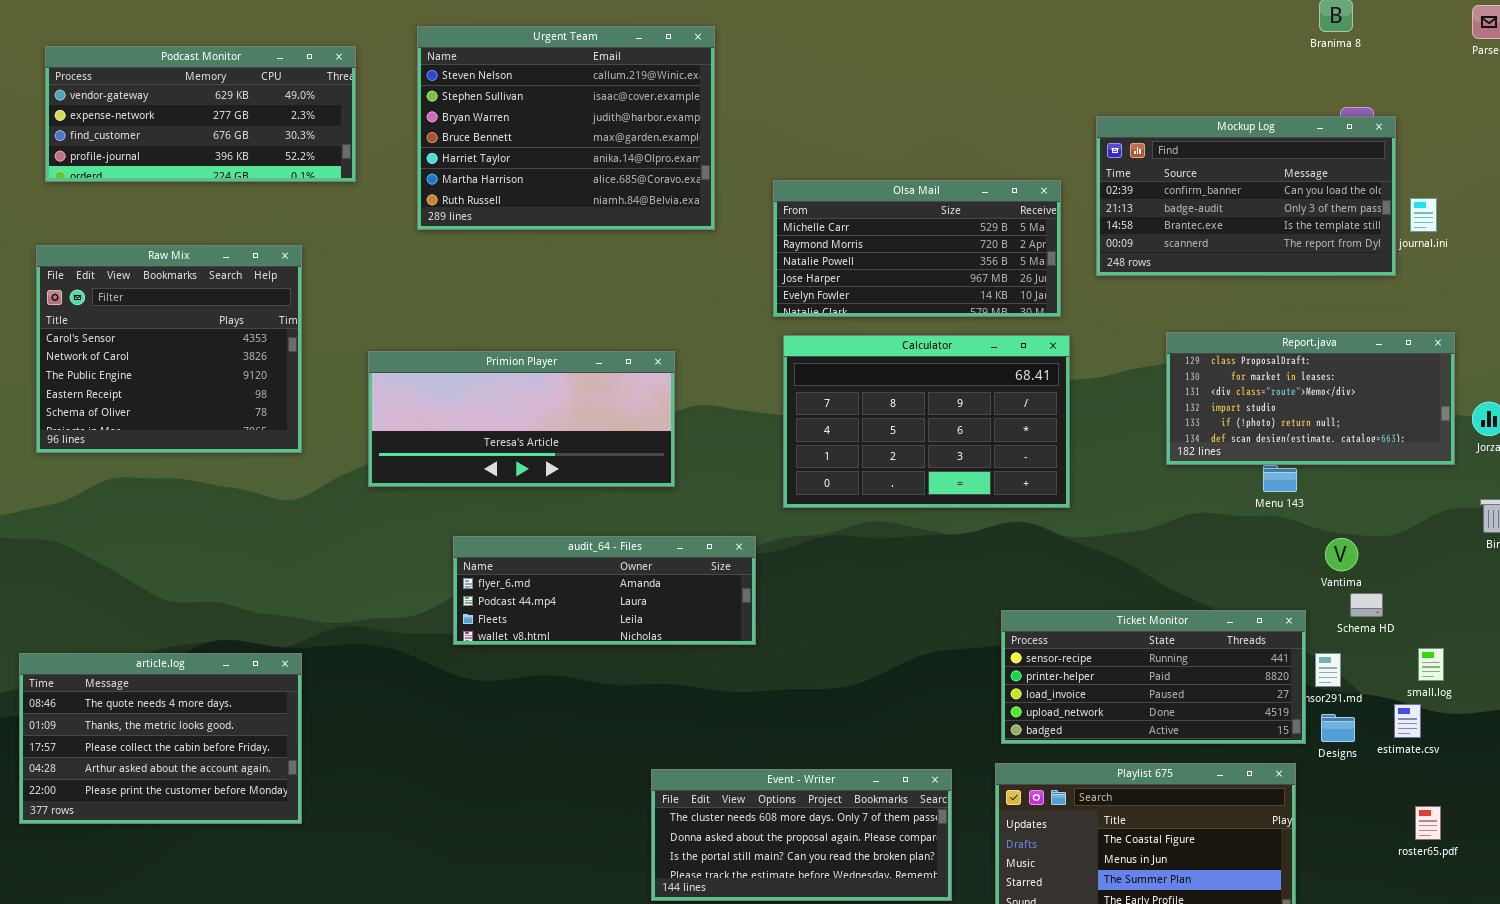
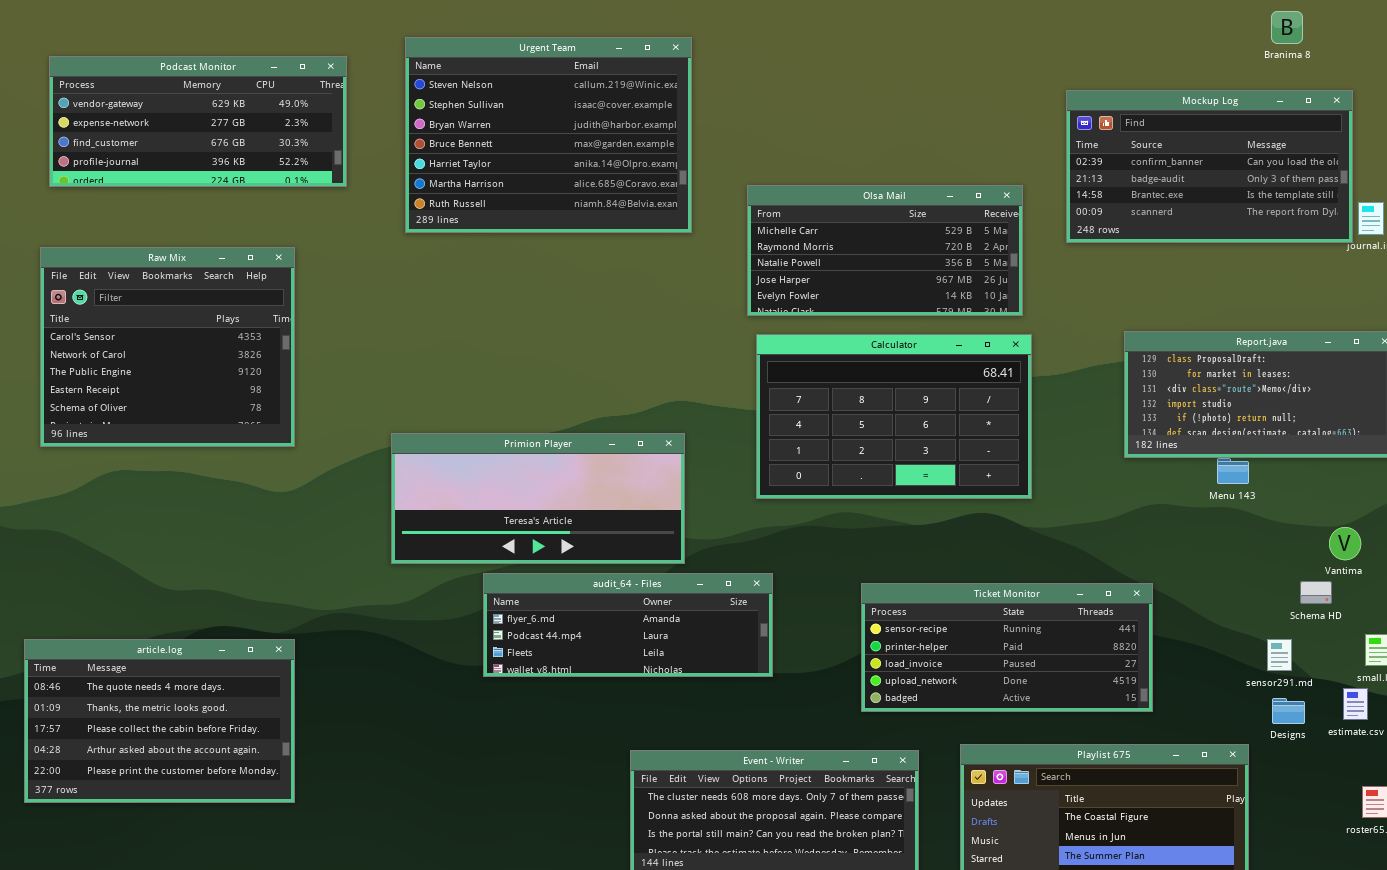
Mockup Log: [1096,116,1396,276] -> [1066,90,1353,243], moved
Primion Player: [368,351,675,487] -> [391,433,685,564], moved
audit_64 - Files: [453,536,756,645] -> [483,573,773,677], moved
Vantima: [1325,538,1358,571] -> [1329,527,1361,560], moved
Ticket Monitor: [1001,610,1306,744] -> [861,583,1153,712], moved

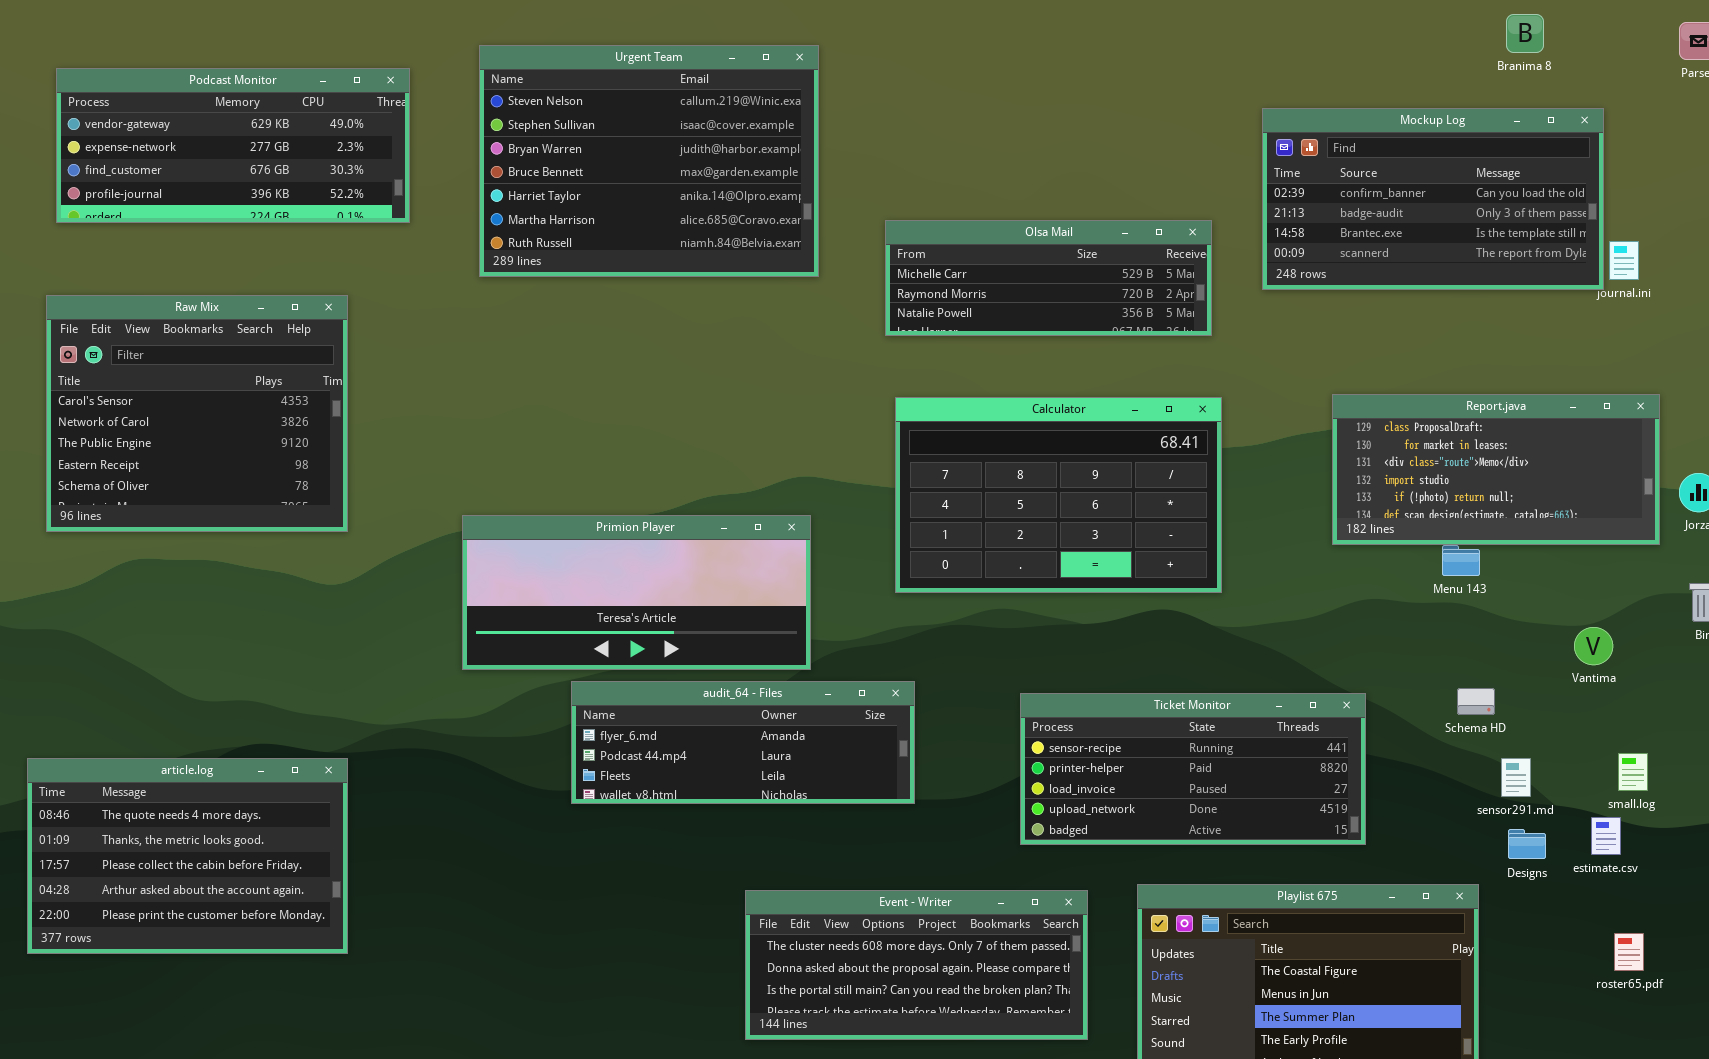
Olsa Mail: [747,185,1023,316] -> [885,220,1212,336], resized
Schema HD: [1300,581,1332,604] -> [1457,688,1495,715], moved

